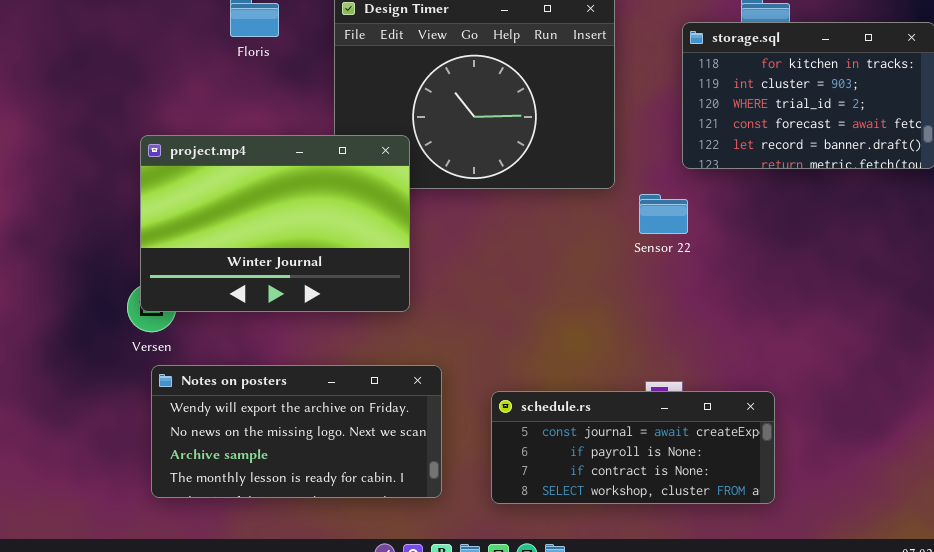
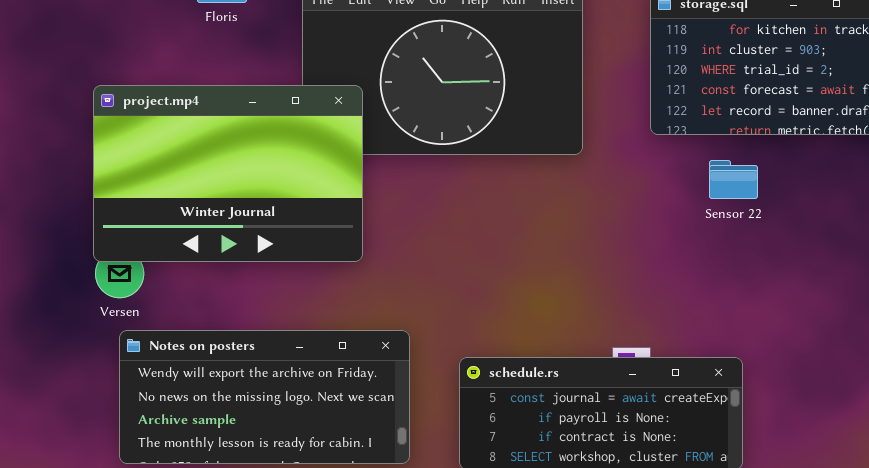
project.mp4: [140,135,410,312] -> [93,85,363,262], moved
Sensor 22: [639,194,688,234] -> [709,160,758,199], moved

